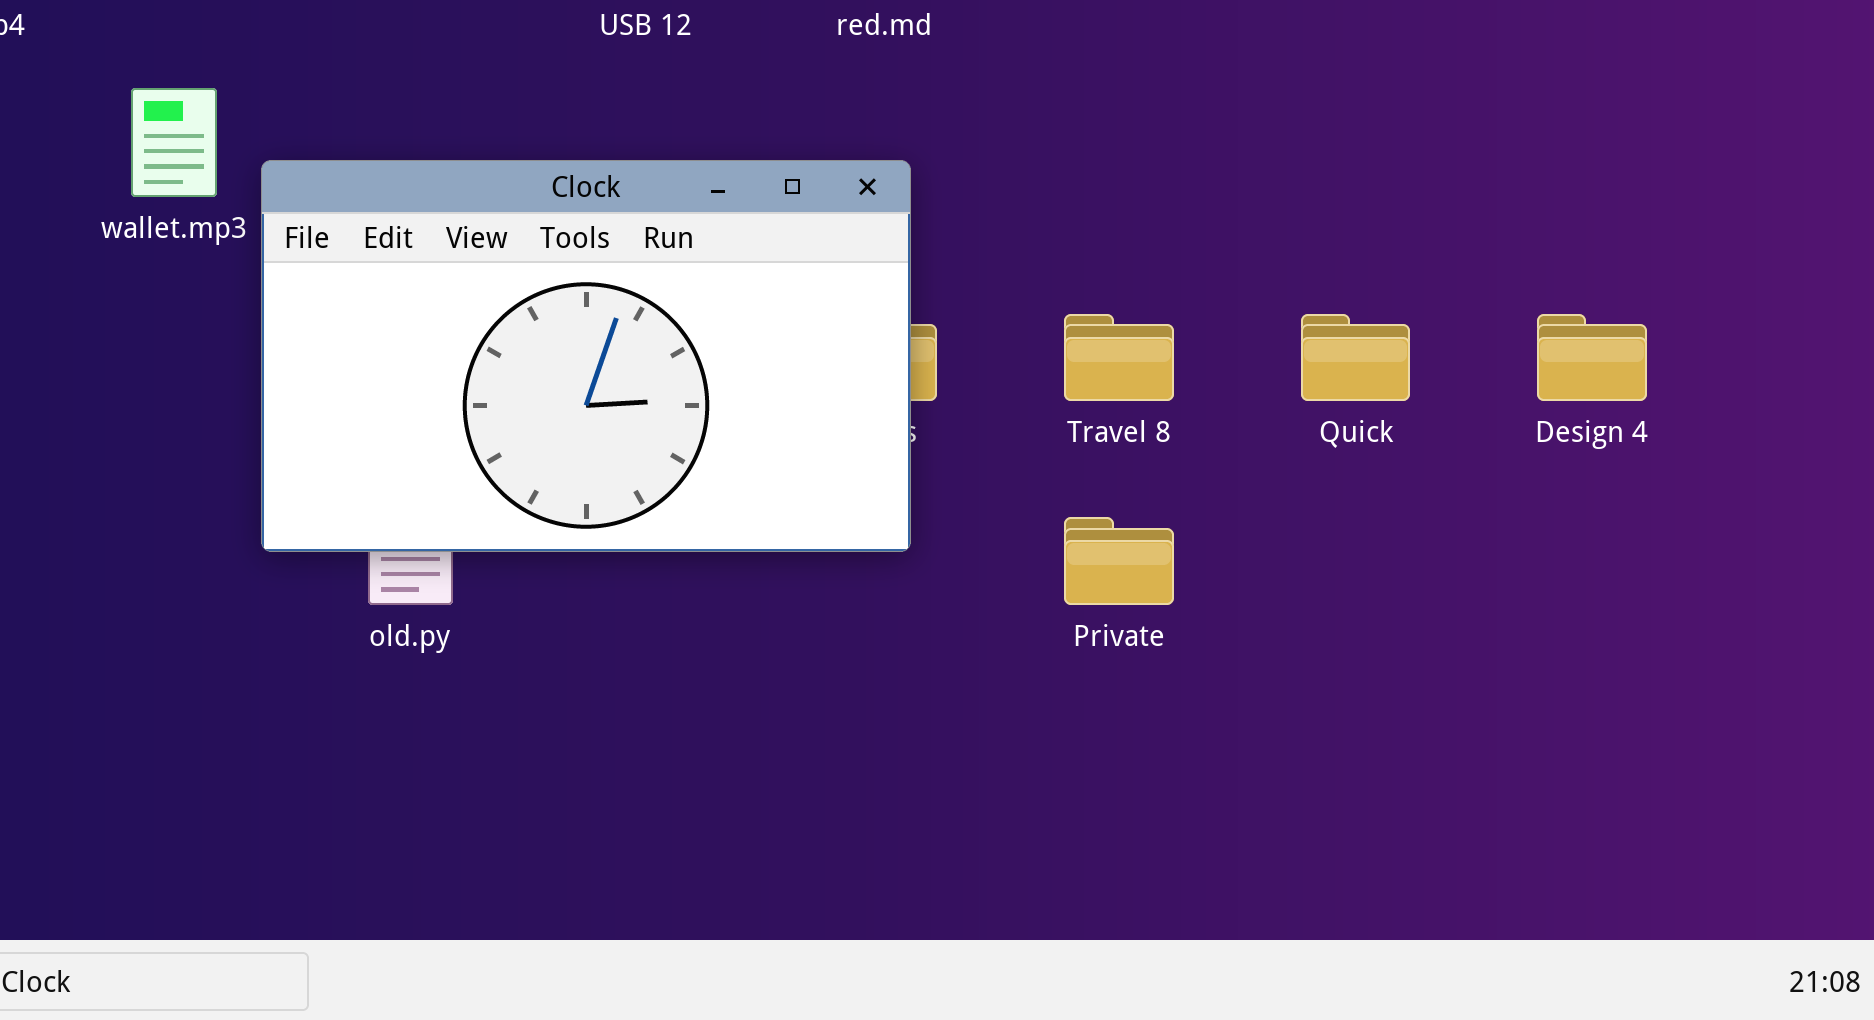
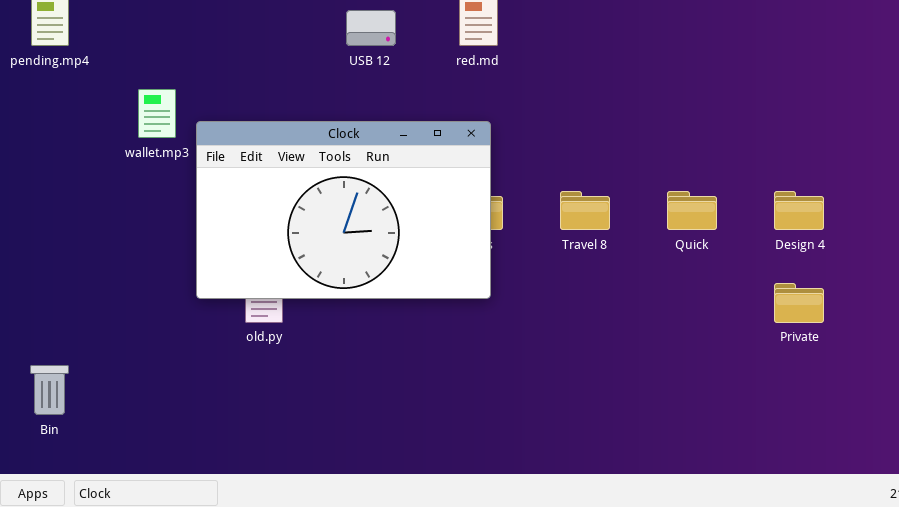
Private: [1064,517,1174,605] -> [774,283,824,323], moved

